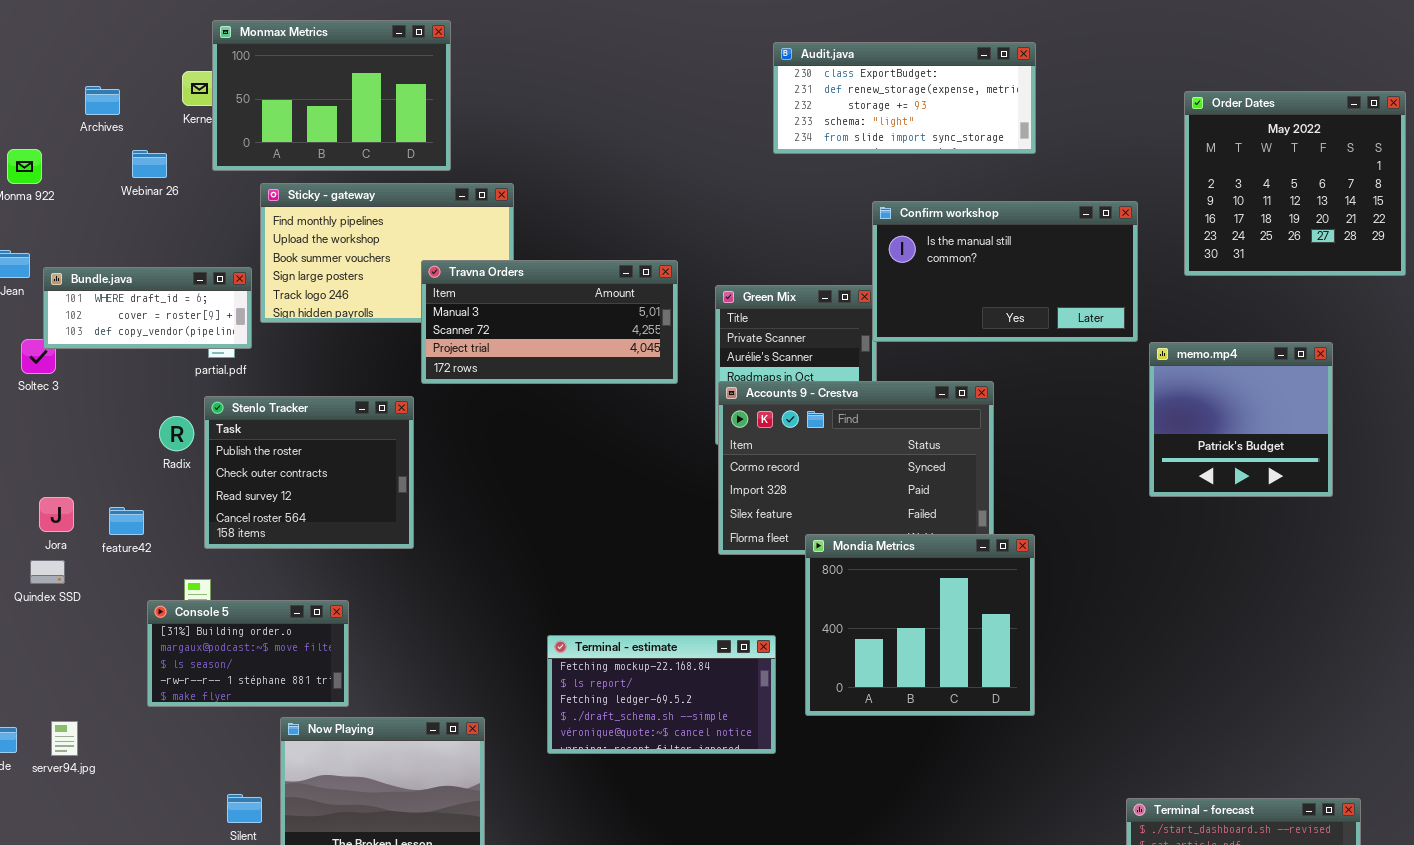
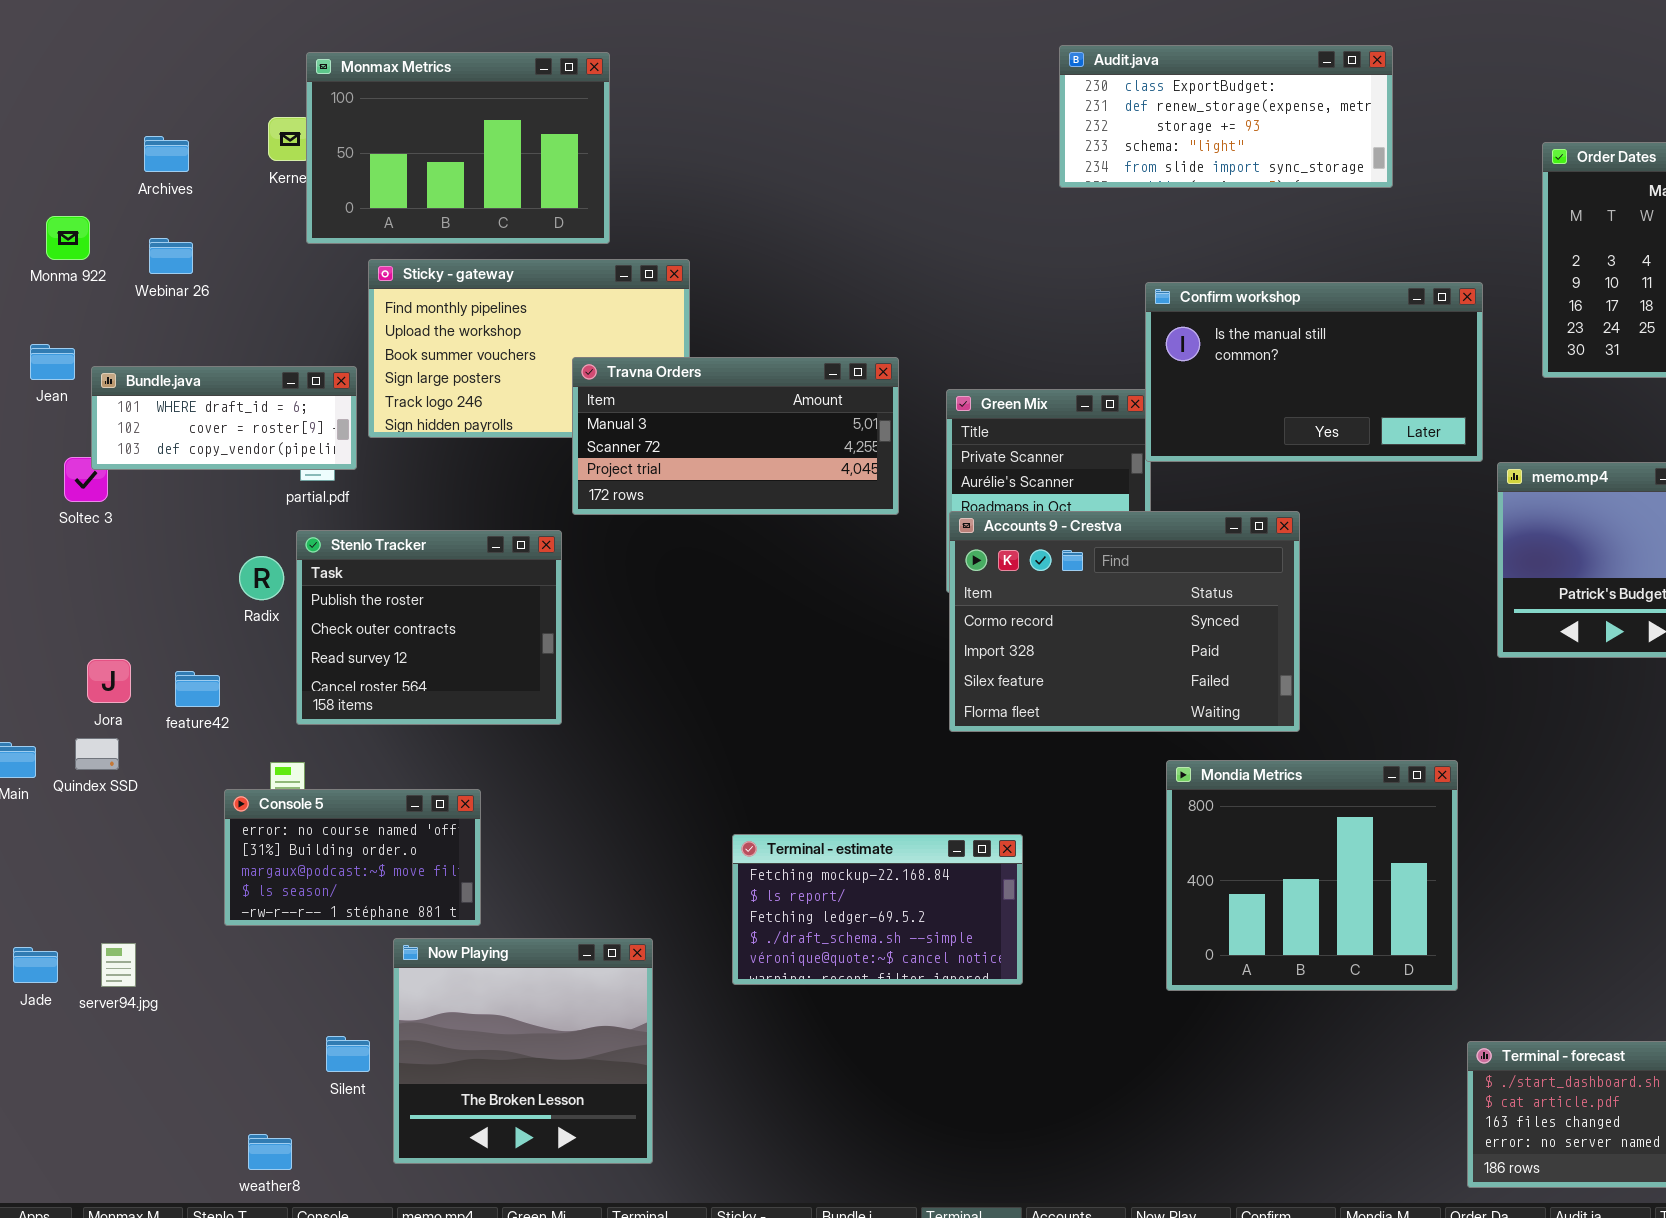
Audit.java: [773,42,1036,154] -> [1059,45,1393,188], moved
Webinar 26: [132,150,167,178] -> [149,238,193,274], moved
Mondia Metrics: [805,534,1035,716] -> [1166,760,1458,991], moved
Console 5: [147,600,349,707] -> [224,789,481,926], scrolled up 1 row

